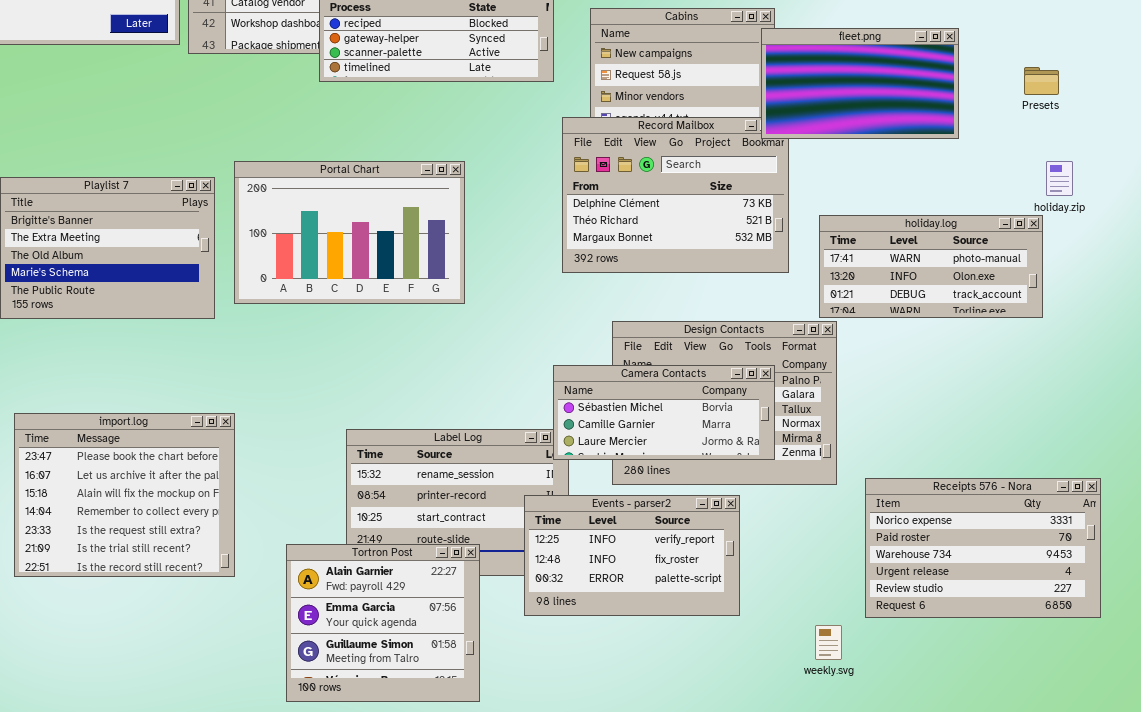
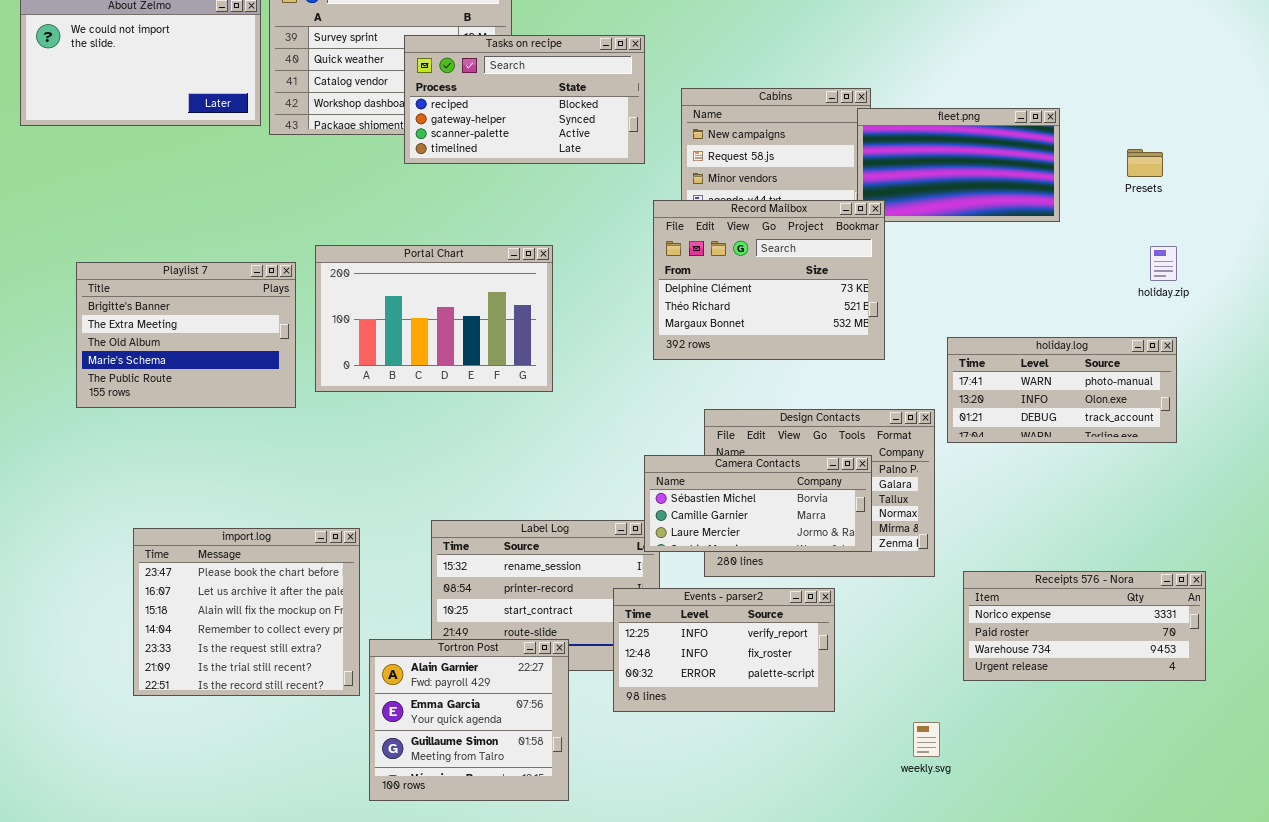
Record Mailbox: [562,117,789,273] -> [653,200,885,360], raised
holiday.log: [819,215,1043,318] -> [947,337,1177,443], moved
import.log: [14,413,235,577] -> [133,528,360,696], moved
Receipts 576 - Nora: [865,478,1101,618] -> [963,571,1206,681], resized

